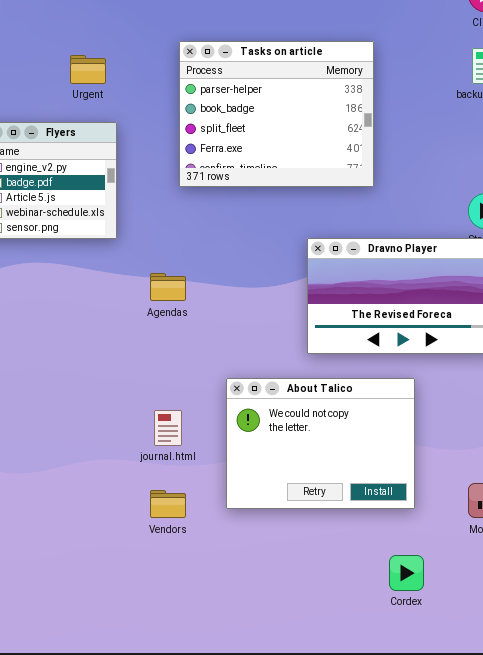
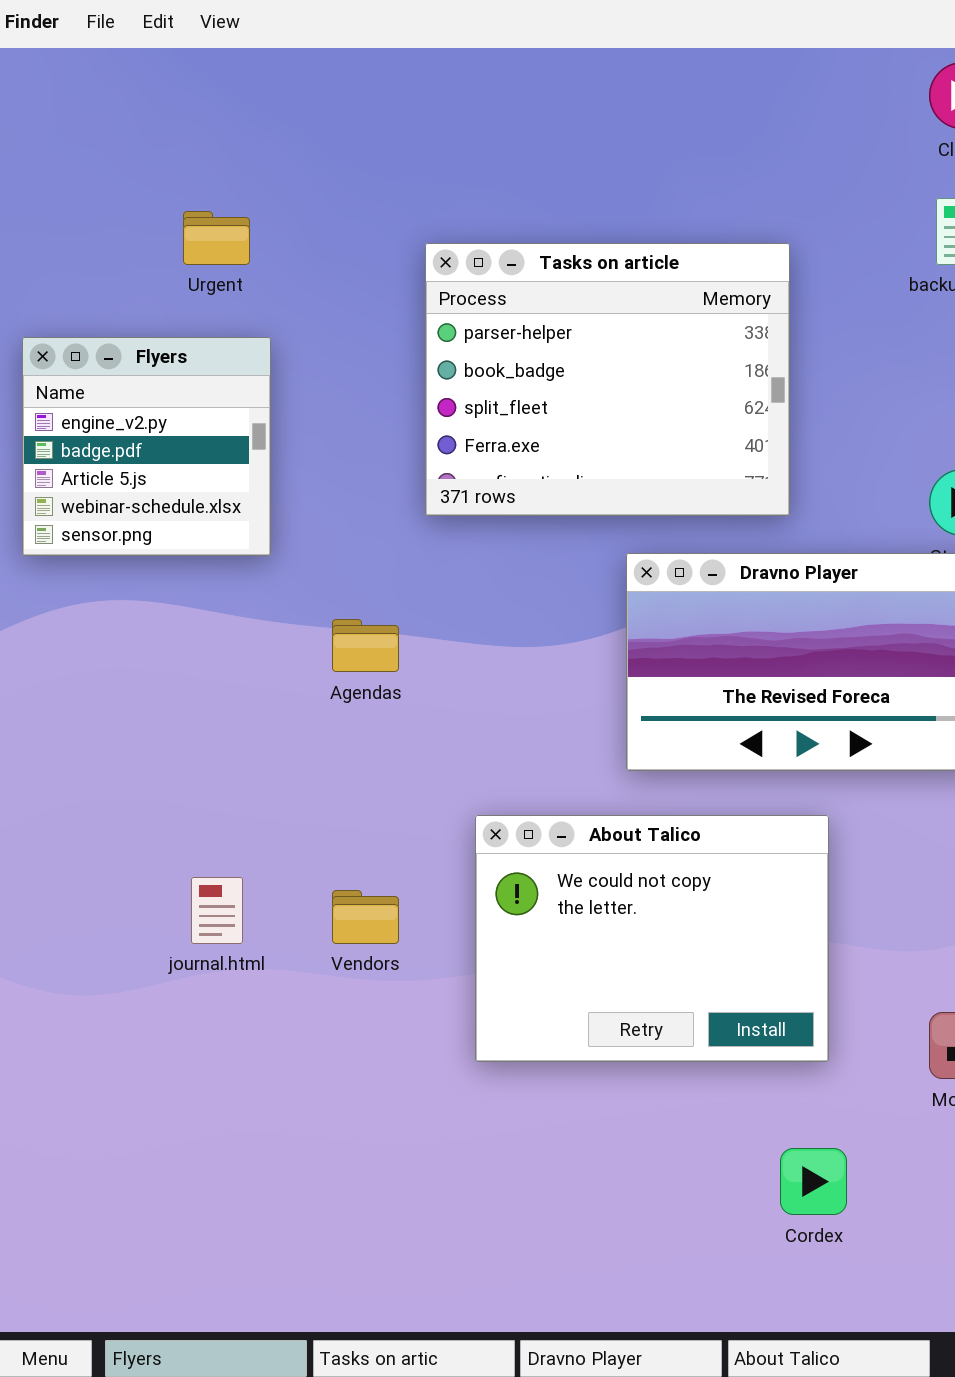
Tasks on article: [179,41,374,187] -> [425,243,790,516], moved
journal.html: [154,410,182,446] -> [191,877,243,944], moved
Vendors: [150,490,186,518] -> [332,890,399,944], moved

